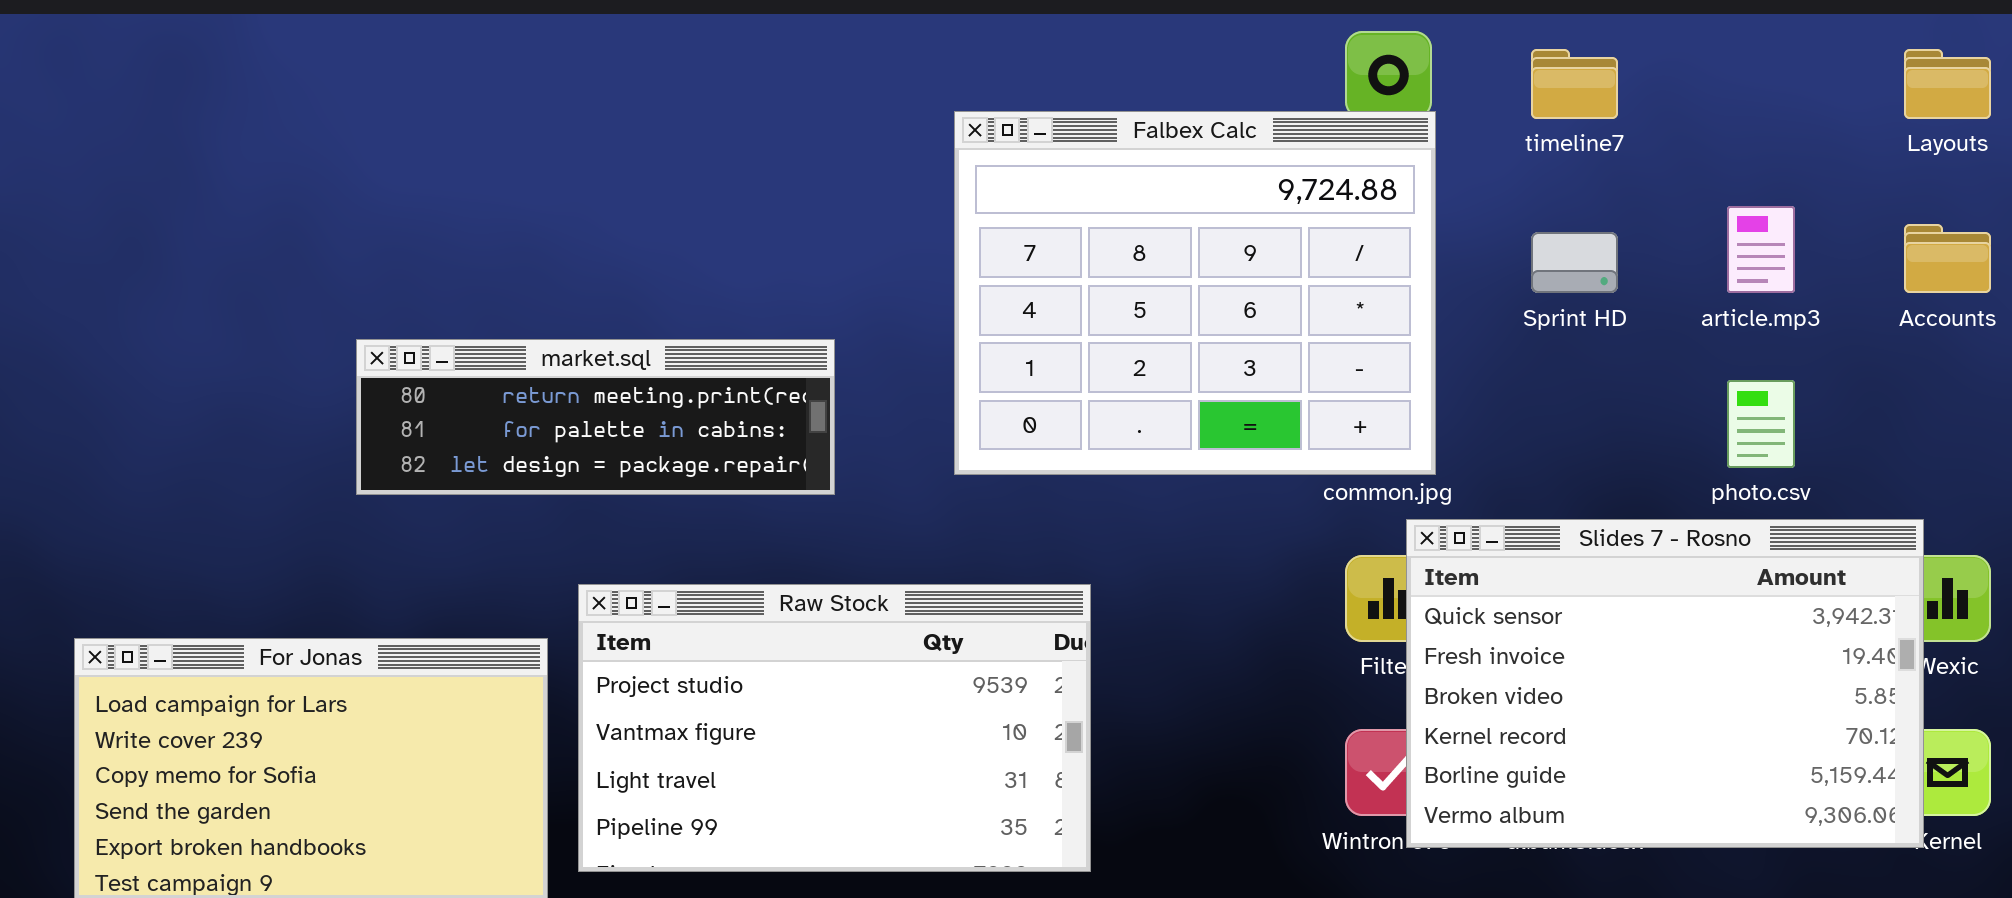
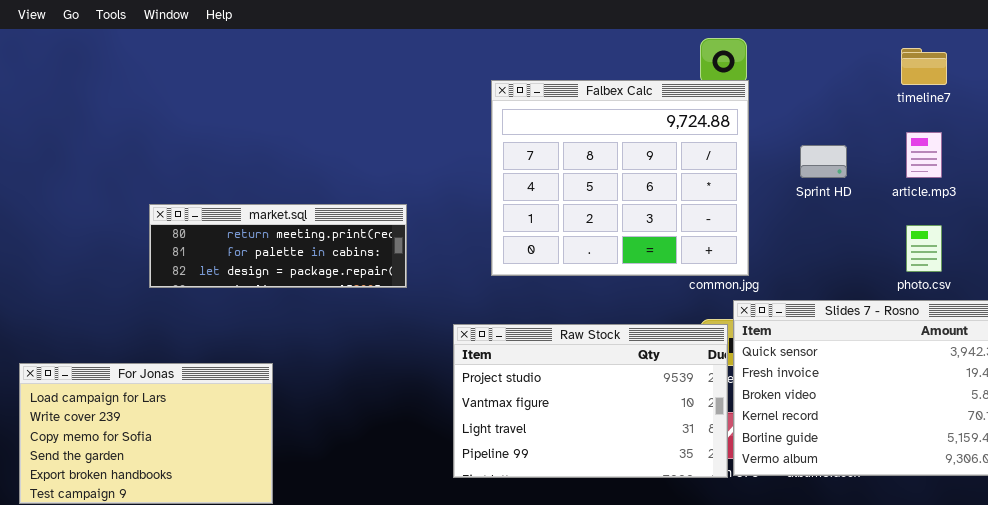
timeline7: [1531,49,1618,119] -> [901,48,947,85], moved
market.sql: [356,339,835,495] -> [149,204,407,288], moved
Raw Stock: [578,584,1091,872] -> [453,324,728,478], moved

